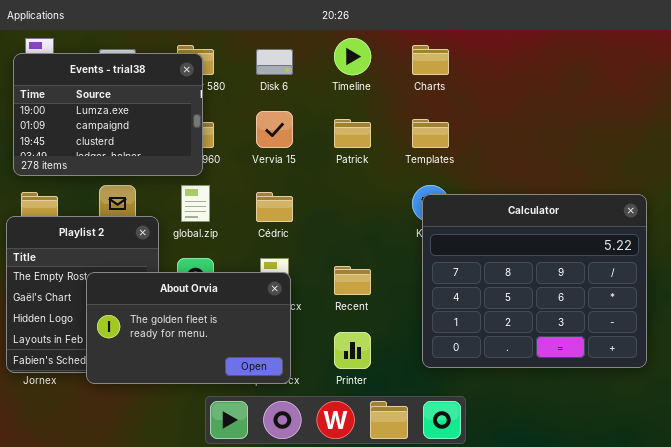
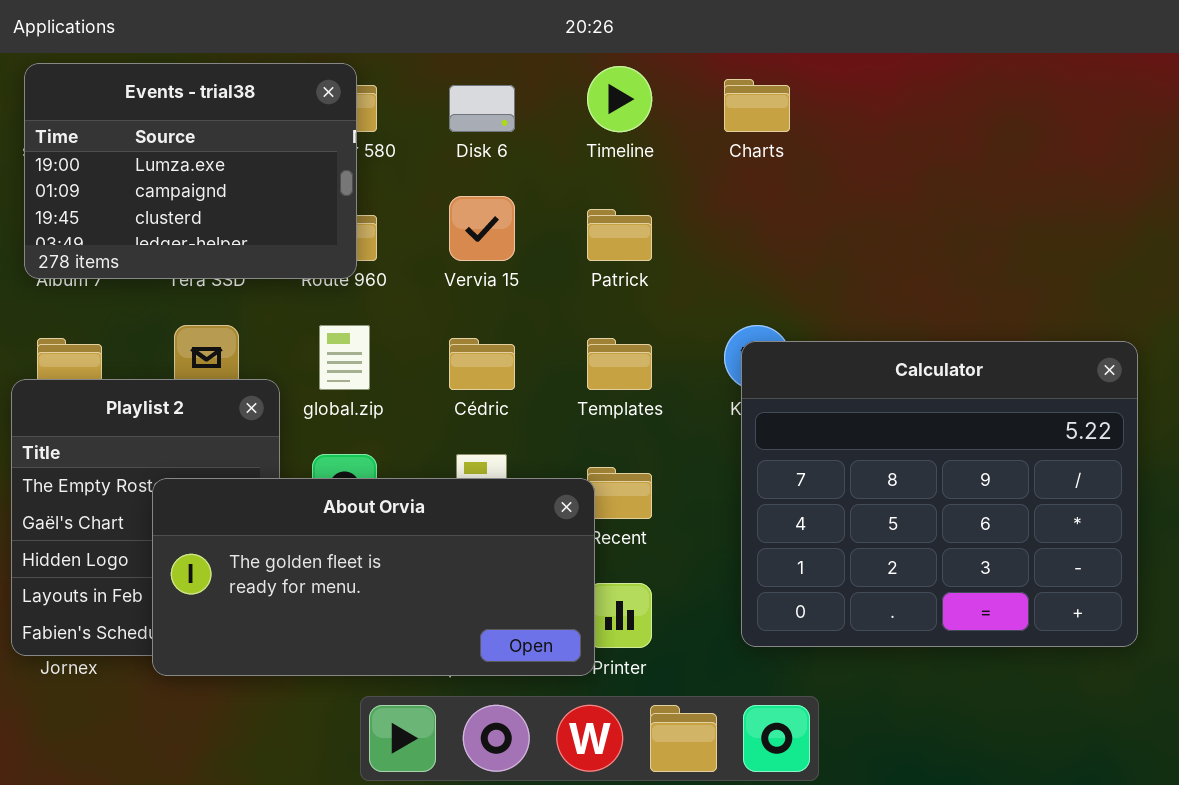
Events - trial38: [13,53,203,176] -> [24,63,357,279], moved
Templates: [412,119,449,148] -> [587,338,652,390], moved
About Orvia: [86,272,291,384] -> [152,478,595,676], resized

